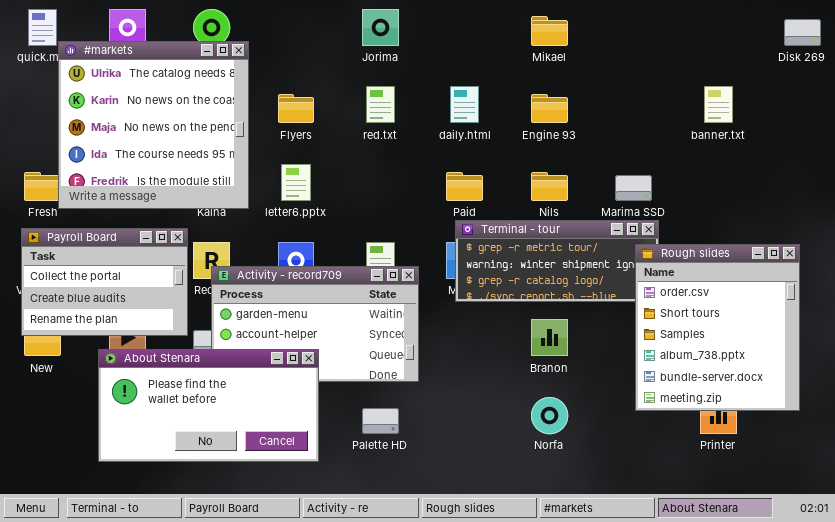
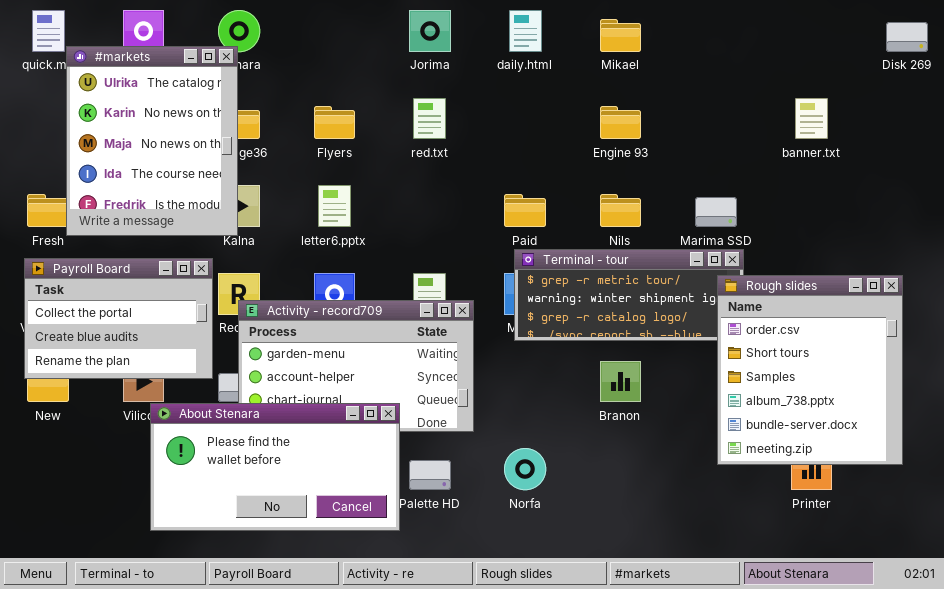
#markets: [58,41,249,209] -> [66,46,238,236], resized
daily.html: [450,86,479,123] -> [509,10,542,52], moved
About Stenara: [98,349,319,462] -> [150,403,400,531], moved
Norfa: [531,397,568,434] -> [504,448,546,490], moved

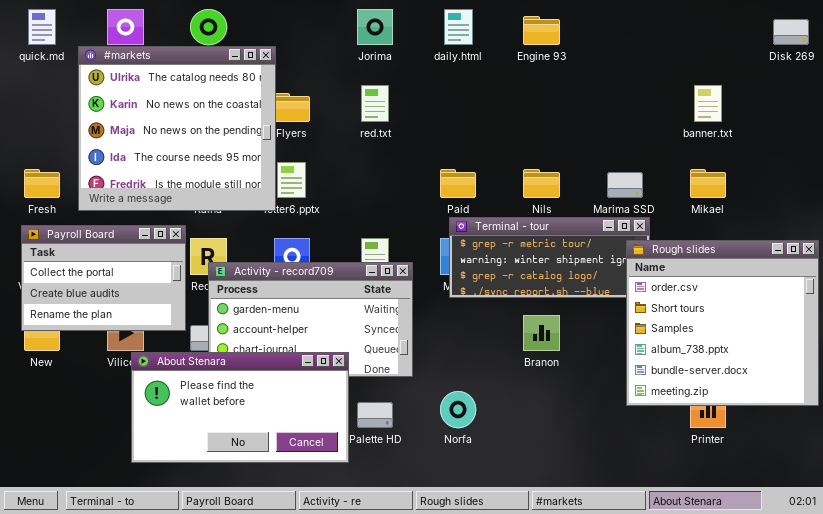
Mikael: [600,19,641,52] -> [690,169,726,198], moved
#markets: [66,46,238,236] -> [78,46,276,211], moved, resized
Engine 93: [600,106,641,139] -> [523,16,560,45], moved
Rough slides: [717,275,903,465] -> [626,240,819,406], resized

